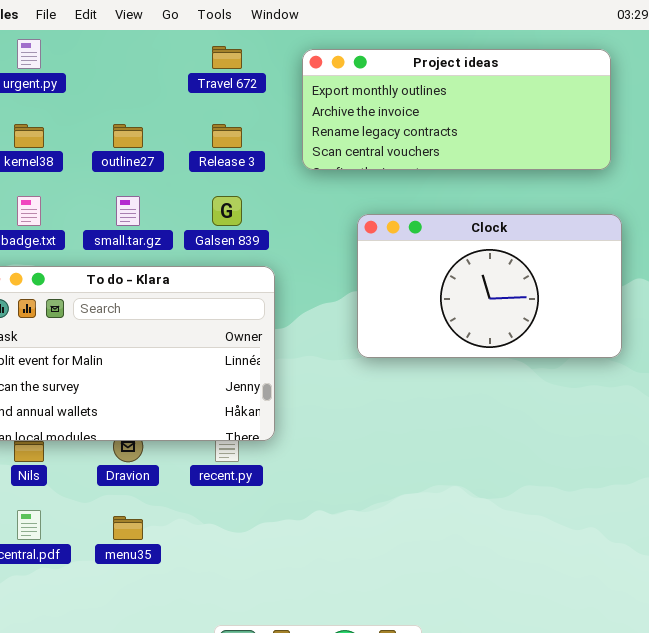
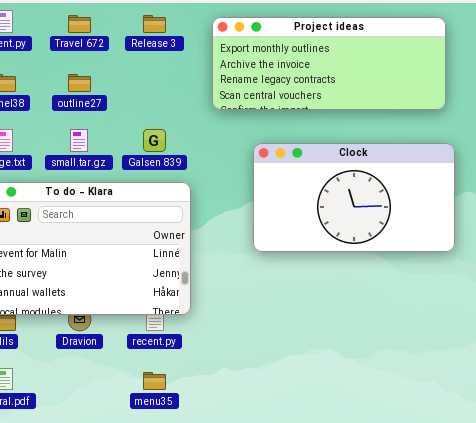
Travel 672: [212,46,242,69] -> [68,15,91,33], moved
Release 3: [212,124,242,148] -> [143,15,166,33], moved
menu35: [113,516,143,540] -> [143,372,166,390], moved

